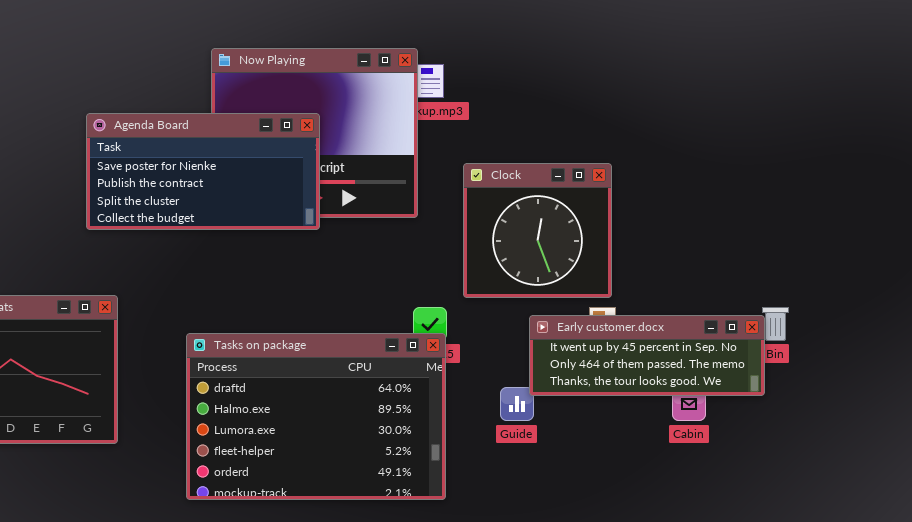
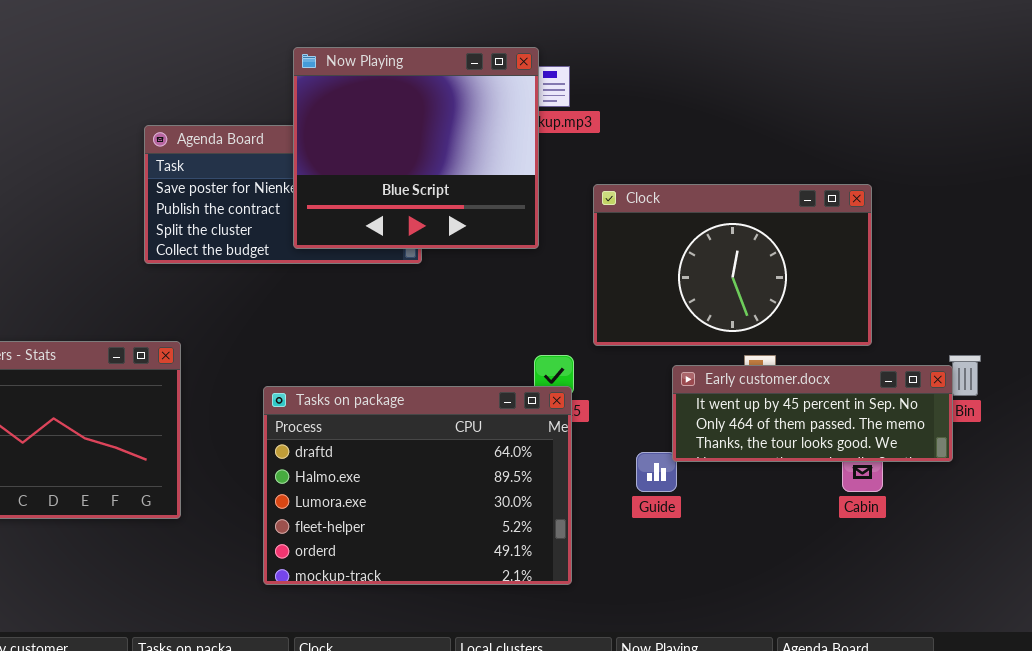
Now Playing: [211,48,418,218] -> [293,47,539,249], raised
Clock: [463,163,612,298] -> [593,184,872,346], resized

